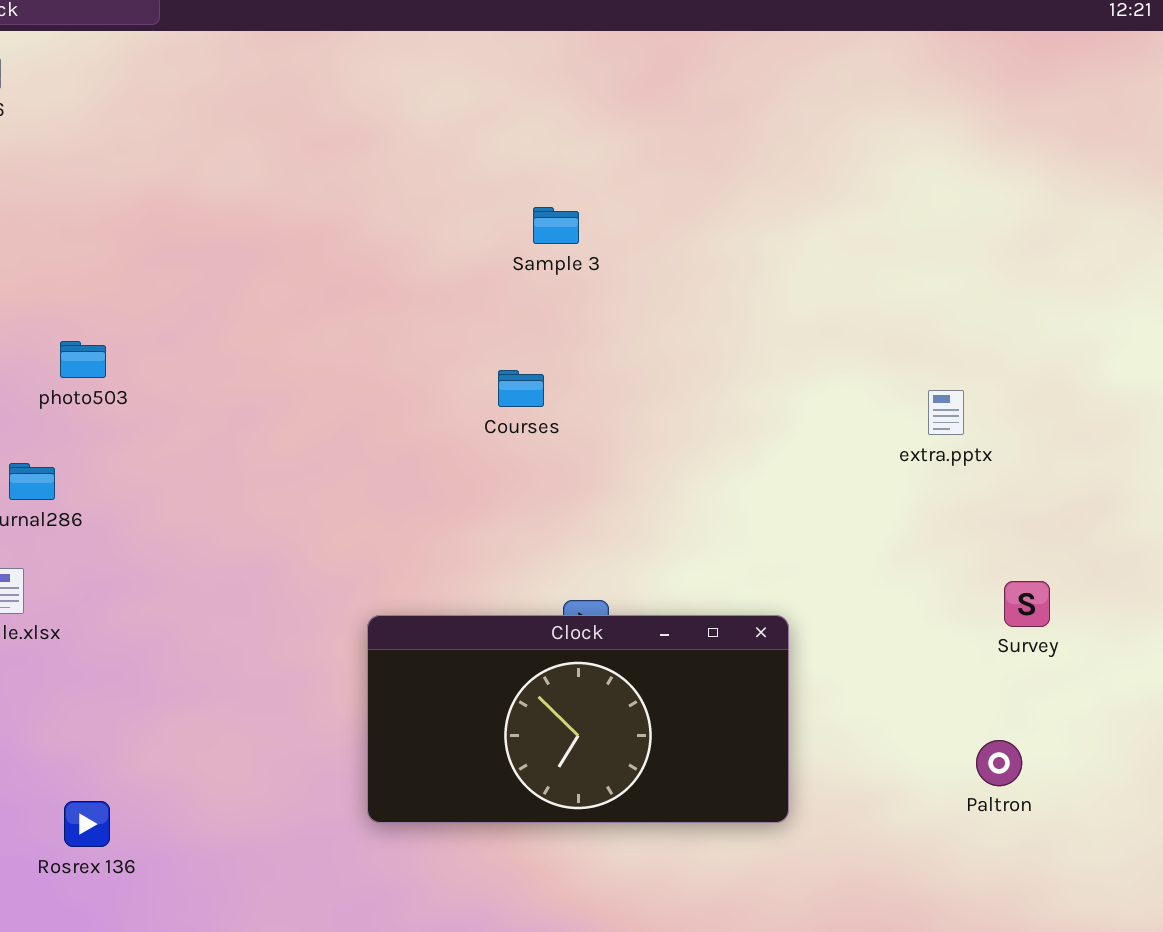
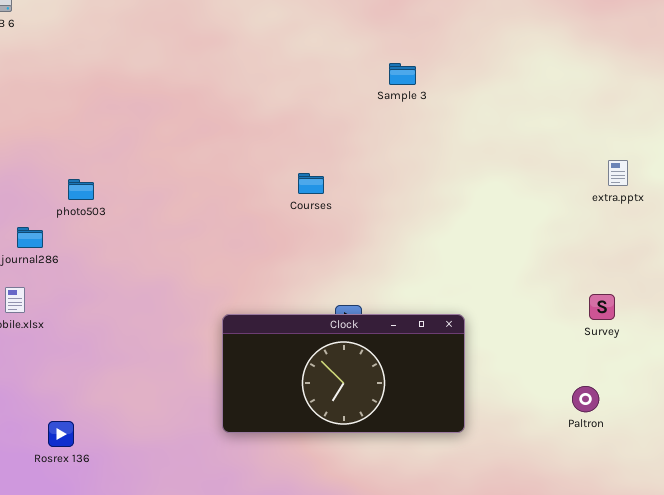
Sample 3: [533,207,579,244] -> [389,63,416,85], moved
photo503: [60,341,106,378] -> [68,179,94,200], moved
extra.pptx: [928,390,964,435] -> [608,160,628,186], moved

